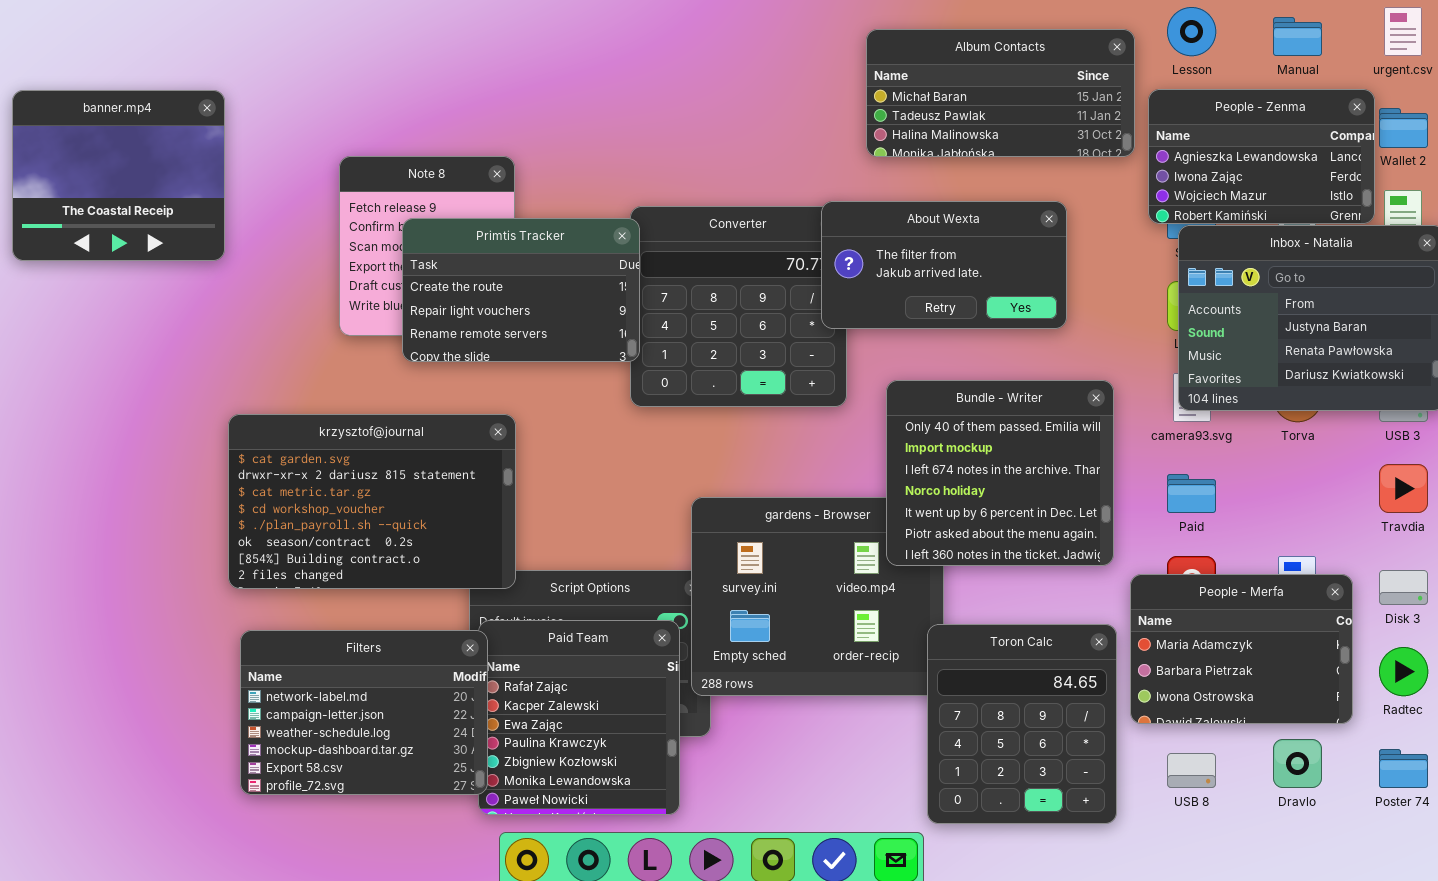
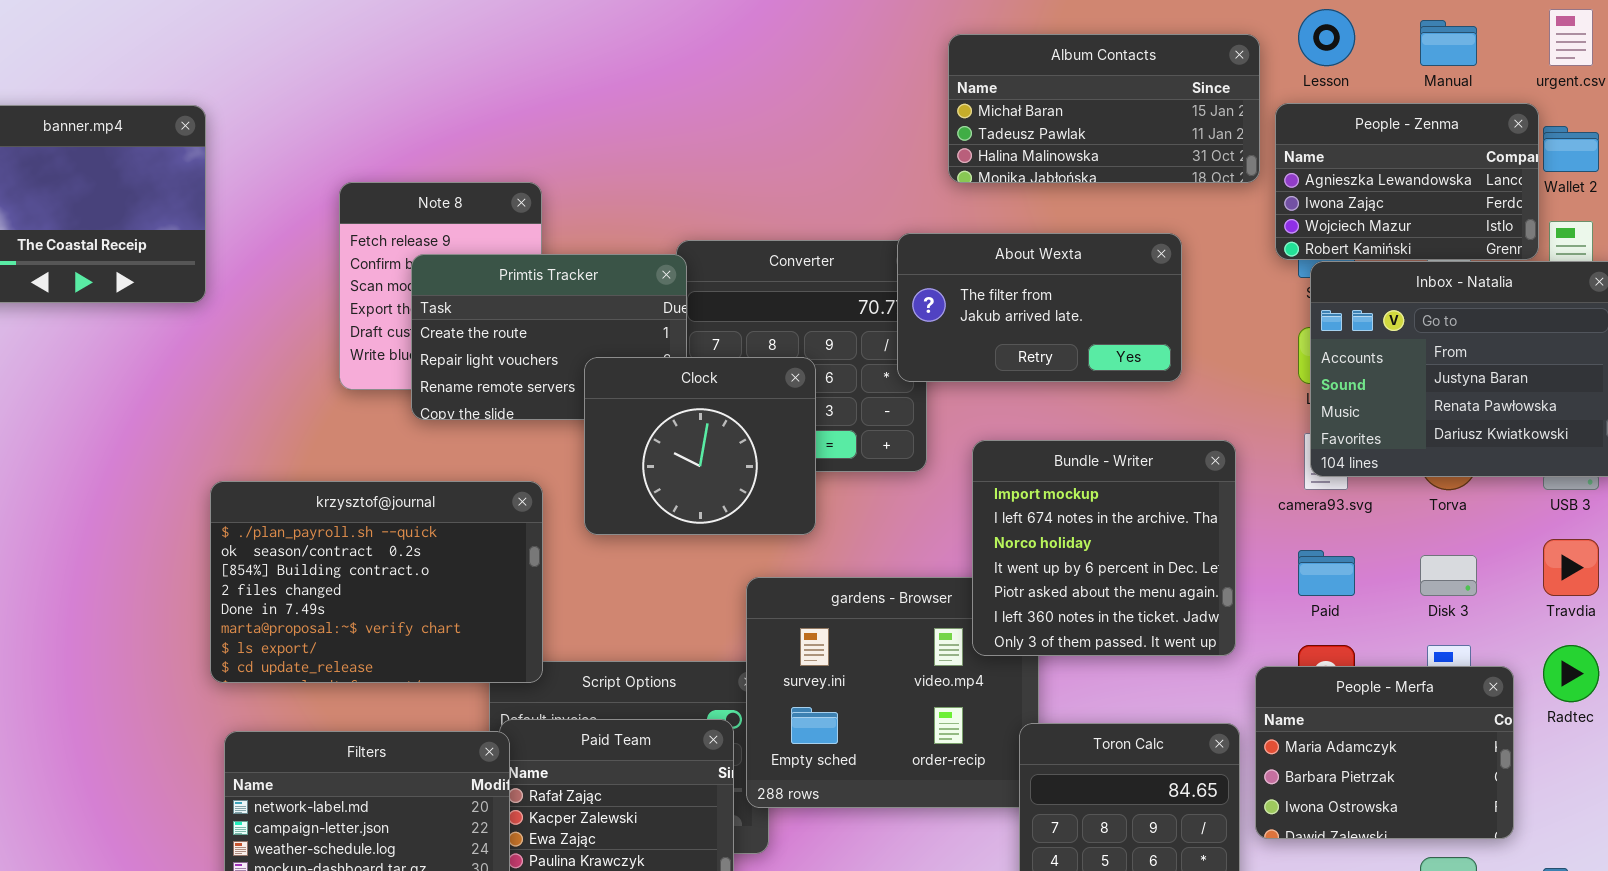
Clock: none -> [584,357,816,535], opened
Bundle - Writer: [886,380,1114,566] -> [972,440,1236,656], scrolled down 1 row
krzysztof@journal: [228,414,516,589] -> [210,481,543,683], scrolled down 4 rows
Disk 3: [1379,570,1428,605] -> [1420,555,1477,596], moved
Radtec: [1379,647,1428,696] -> [1543,645,1599,702], moved

